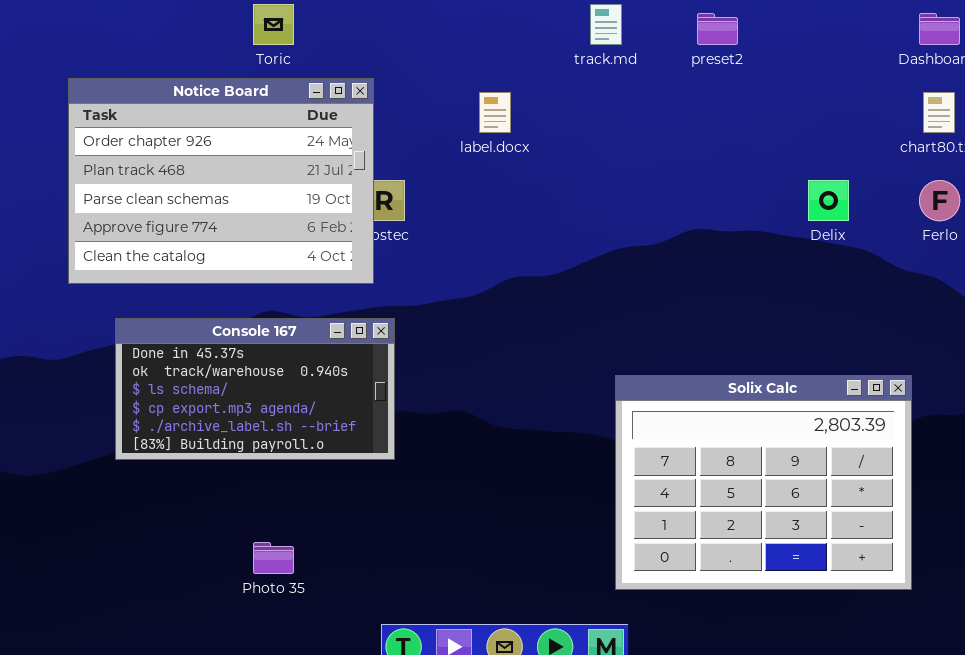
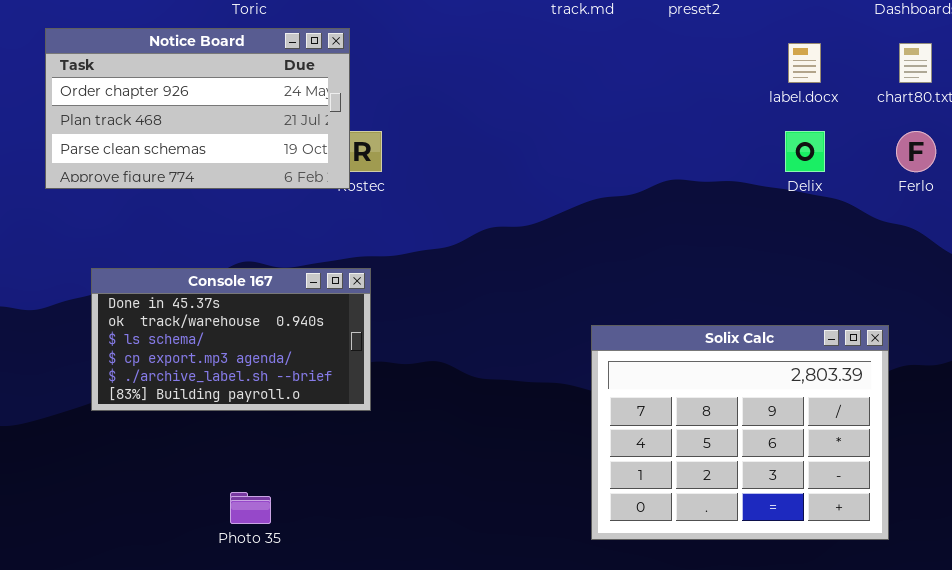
Notice Board: [68,78,374,284] -> [45,28,350,189], resized
label.docx: [479,92,511,133] -> [788,43,821,83], moved

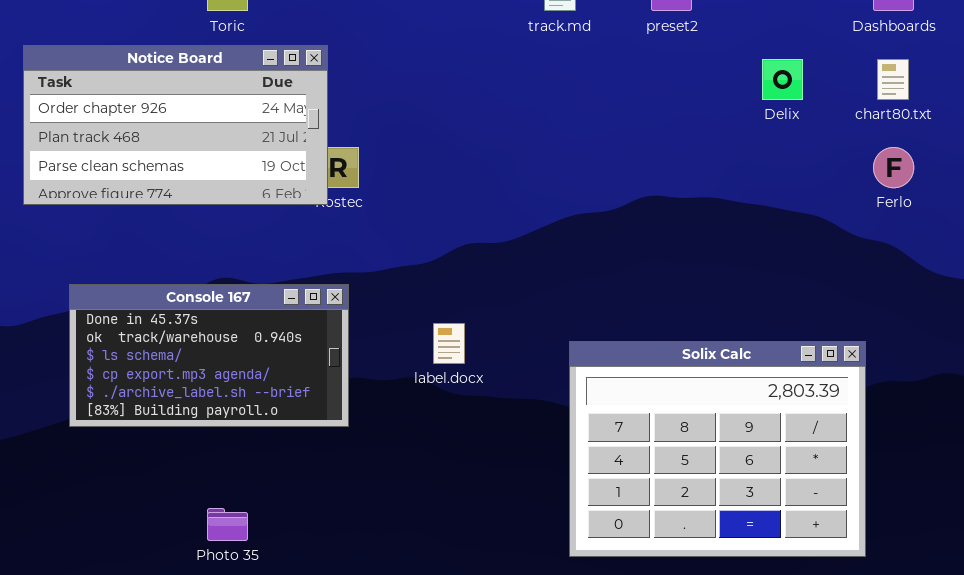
label.docx: [788,43,821,83] -> [433,323,465,364], moved
Delix: [785,131,825,172] -> [762,59,803,100], moved

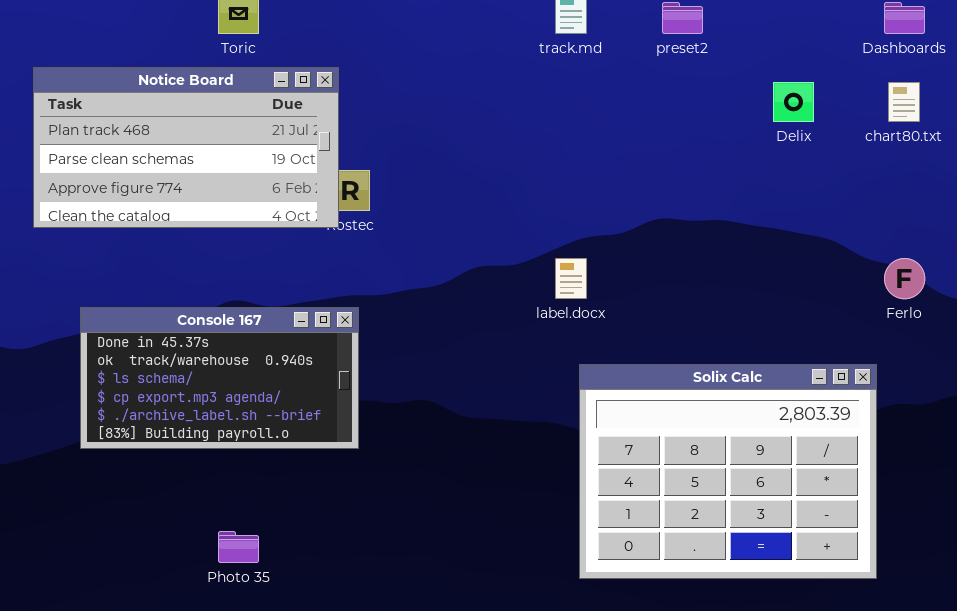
Notice Board: [23,45,328,205] -> [33,67,339,228], scrolled down 1 row
Ferlo: [873,147,914,188] -> [884,258,925,299], moved
label.docx: [433,323,465,364] -> [555,258,587,299], moved

